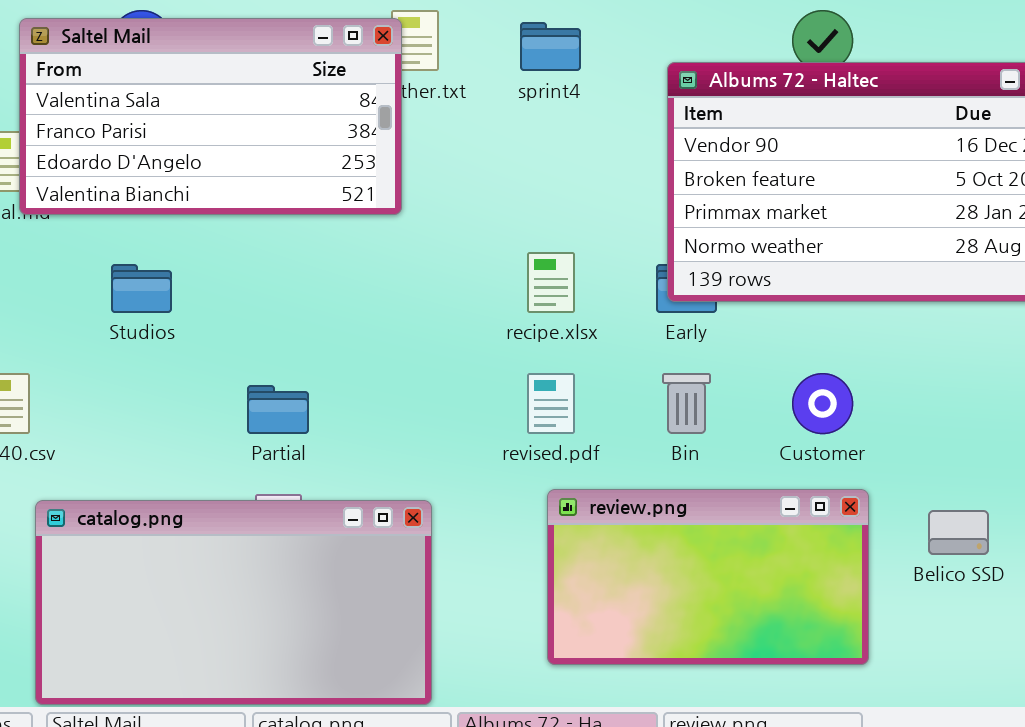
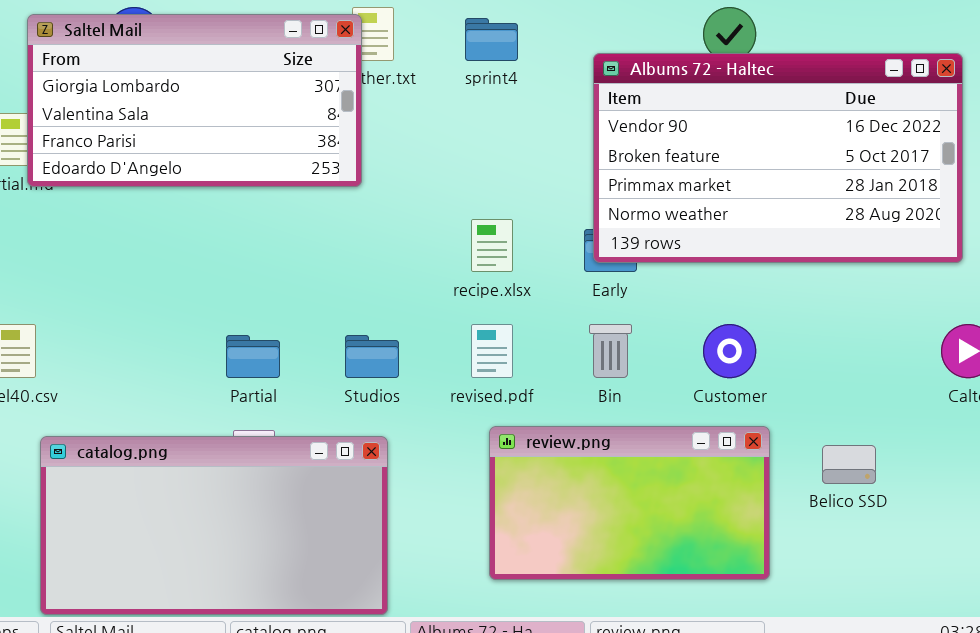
Saltel Mail: [19,18,402,215] -> [27,14,362,187], scrolled up 1 row
Studios: [111,264,172,313] -> [345,335,399,378], moved

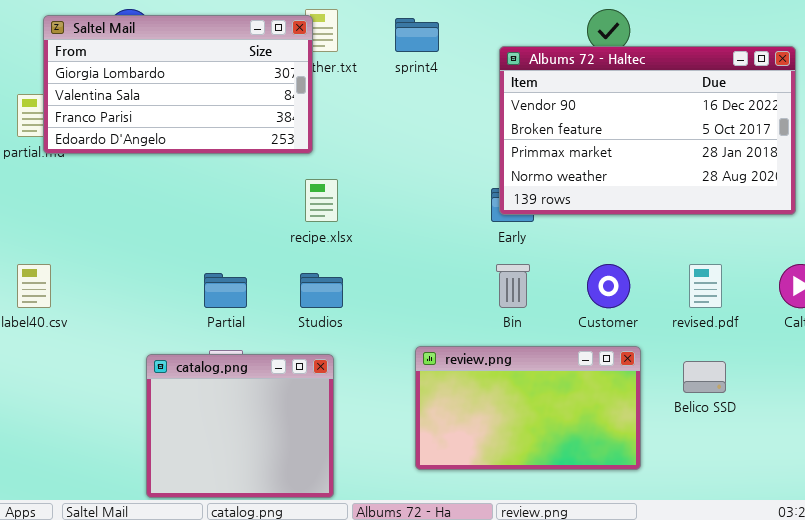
recipe.xlsx: [471,219,513,272] -> [305,179,338,222], moved
revised.pdf: [471,324,513,378] -> [689,264,722,308], moved
catalog.png: [40,436,388,615] -> [146,354,334,498], resized

